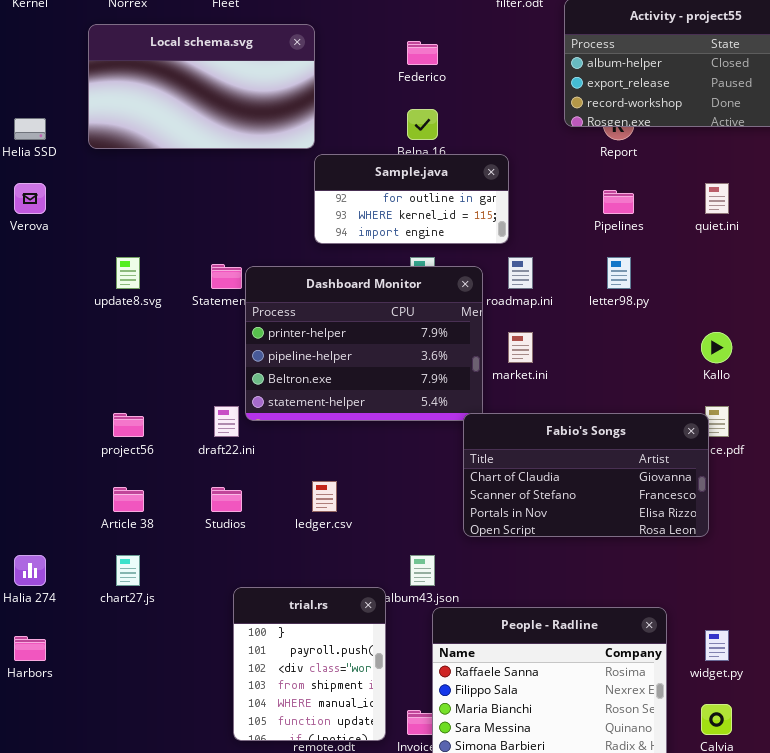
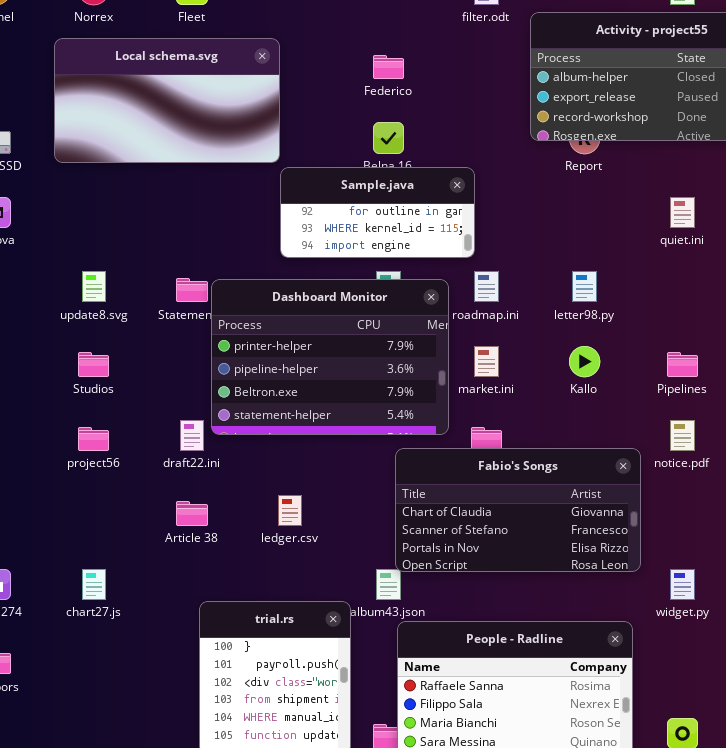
Pipelines: [603,190,634,214] -> [667,352,698,377], moved
Kallo: [701,332,732,363] -> [569,346,600,377], moved
Fabio's Songs: [463,413,709,537] -> [395,448,641,572], moved
Article 38: [113,487,144,512] -> [176,501,208,526], moved
Studios: [211,487,242,512] -> [78,352,109,377], moved
widget.py: [705,630,729,661] -> [670,569,695,600], moved

